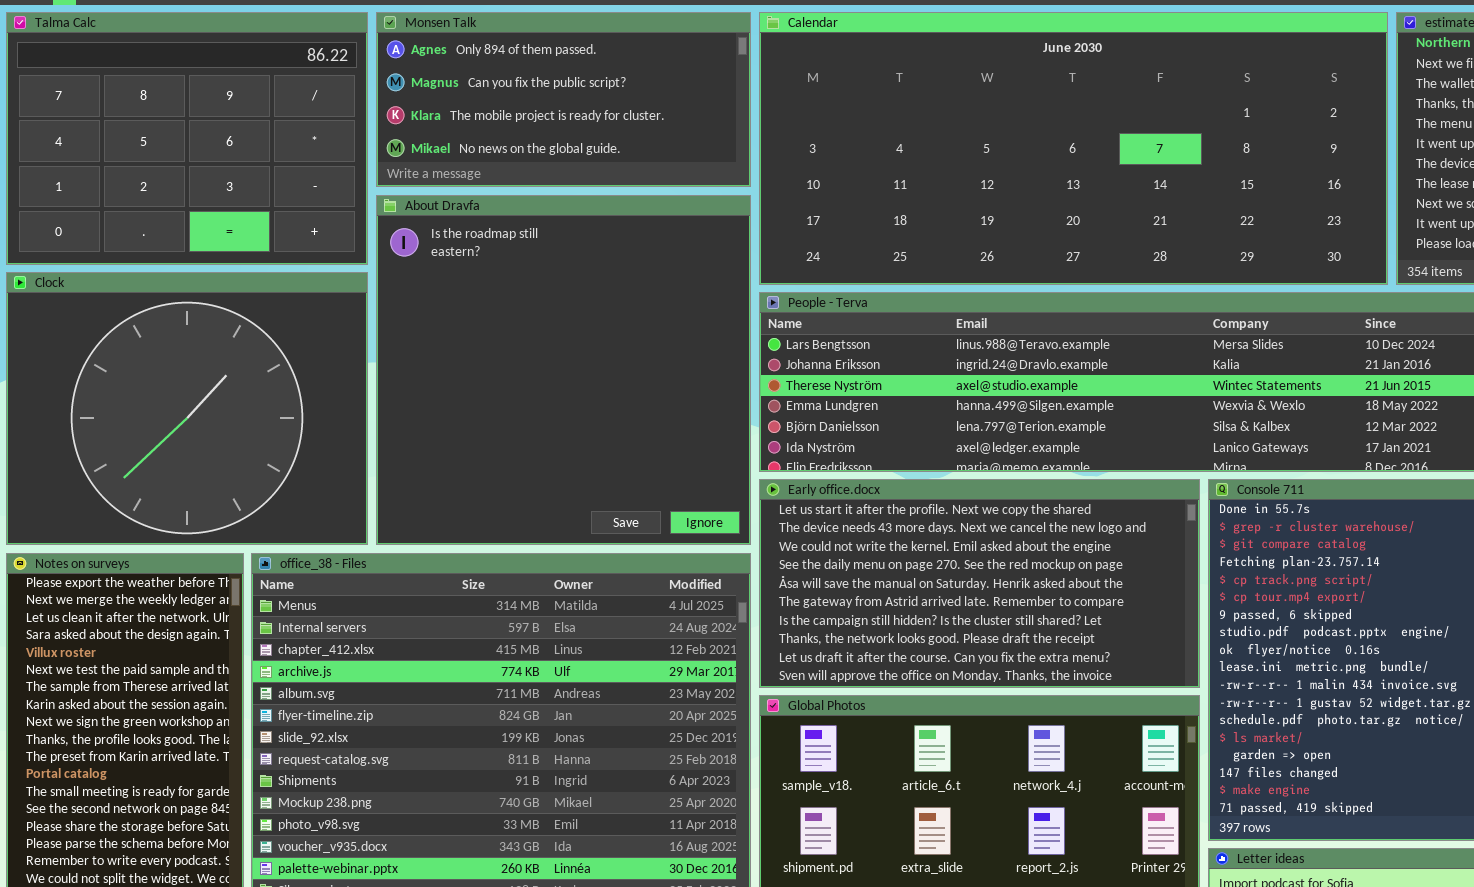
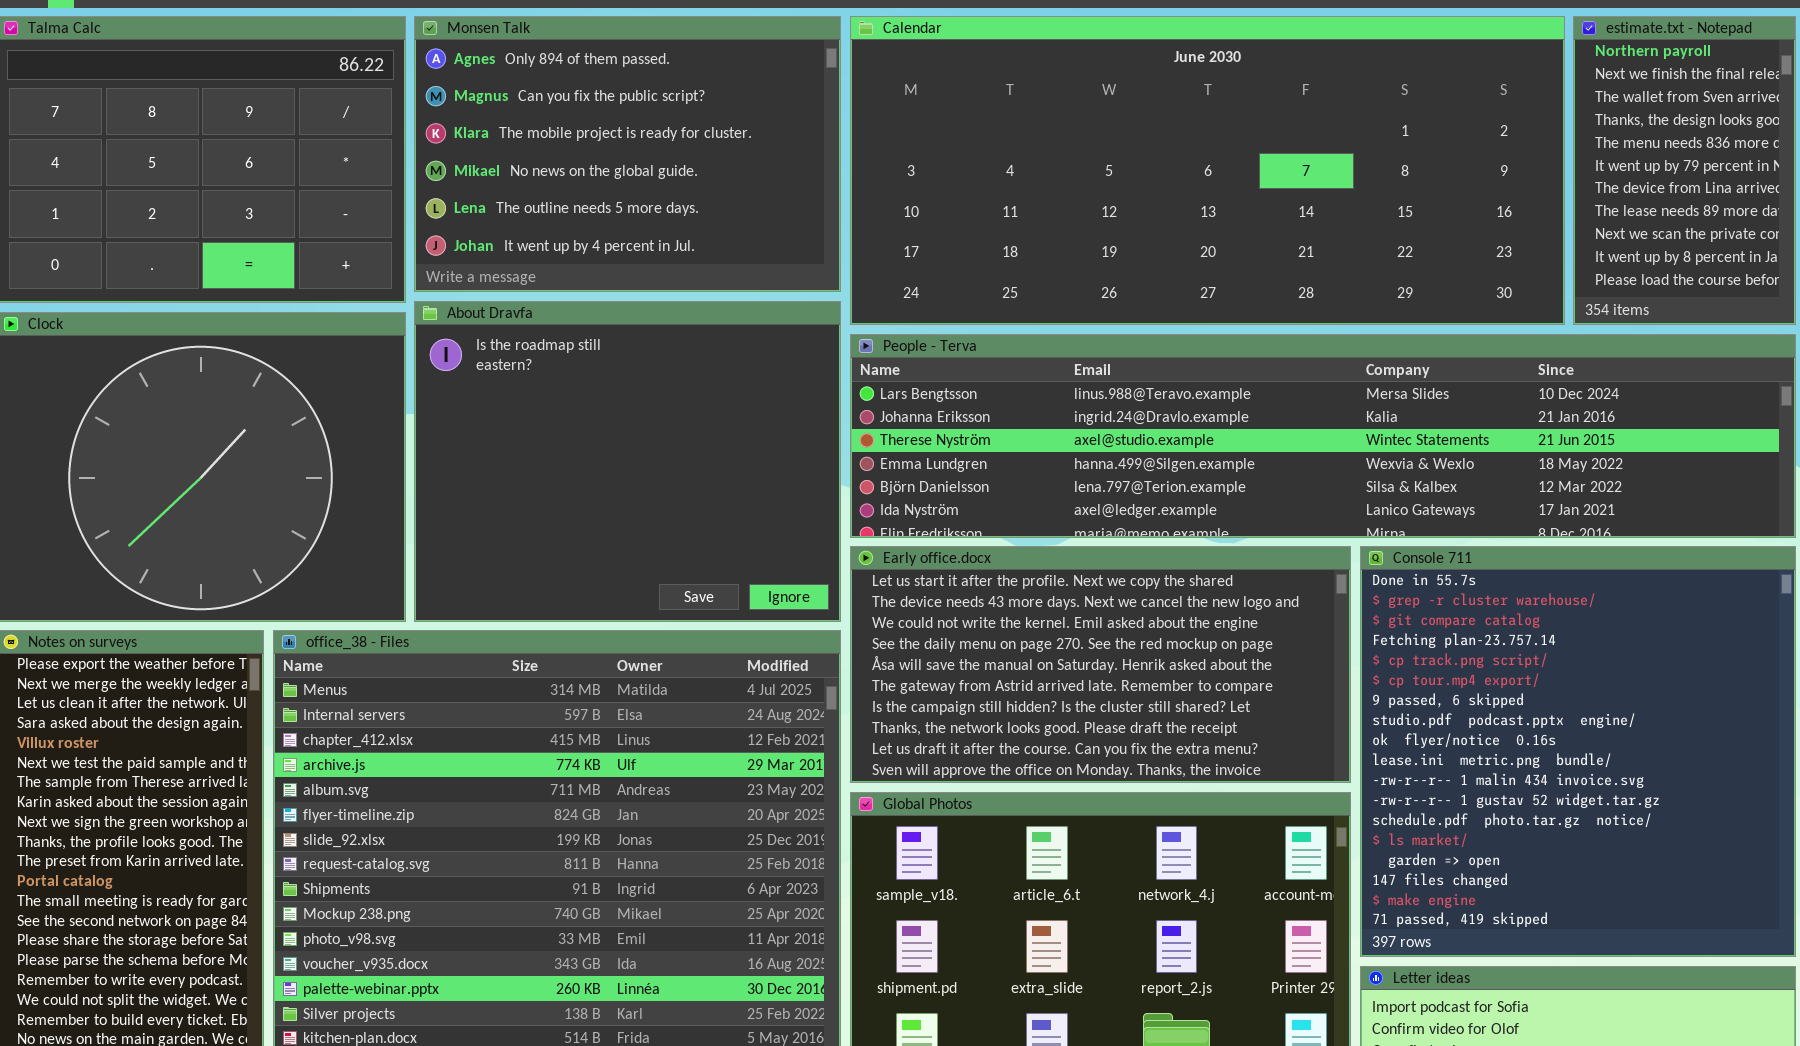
Monsen Talk: [376,12,751,187] -> [414,16,841,292], resized
About Dravfa: [376,195,751,545] -> [414,301,841,622], resized

